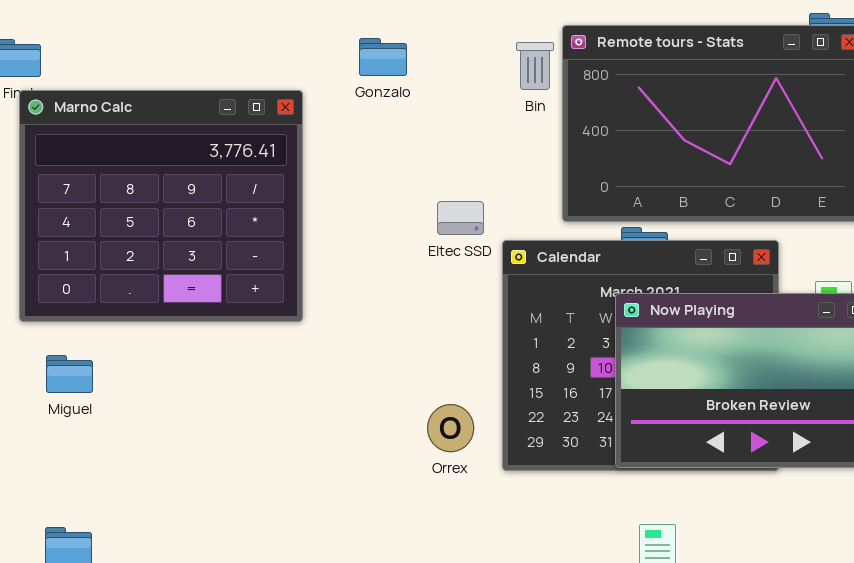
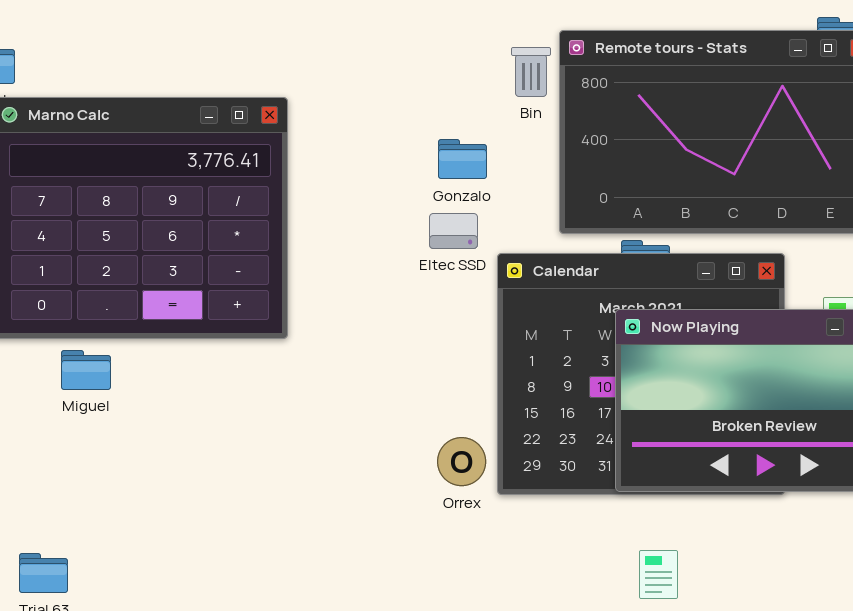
Gonzalo: [359,38,407,76] -> [438,139,487,179], moved
Miguel: [46,355,93,393] -> [61,350,111,390], moved
Orrex: [427,404,474,452] -> [437,437,486,486], moved

